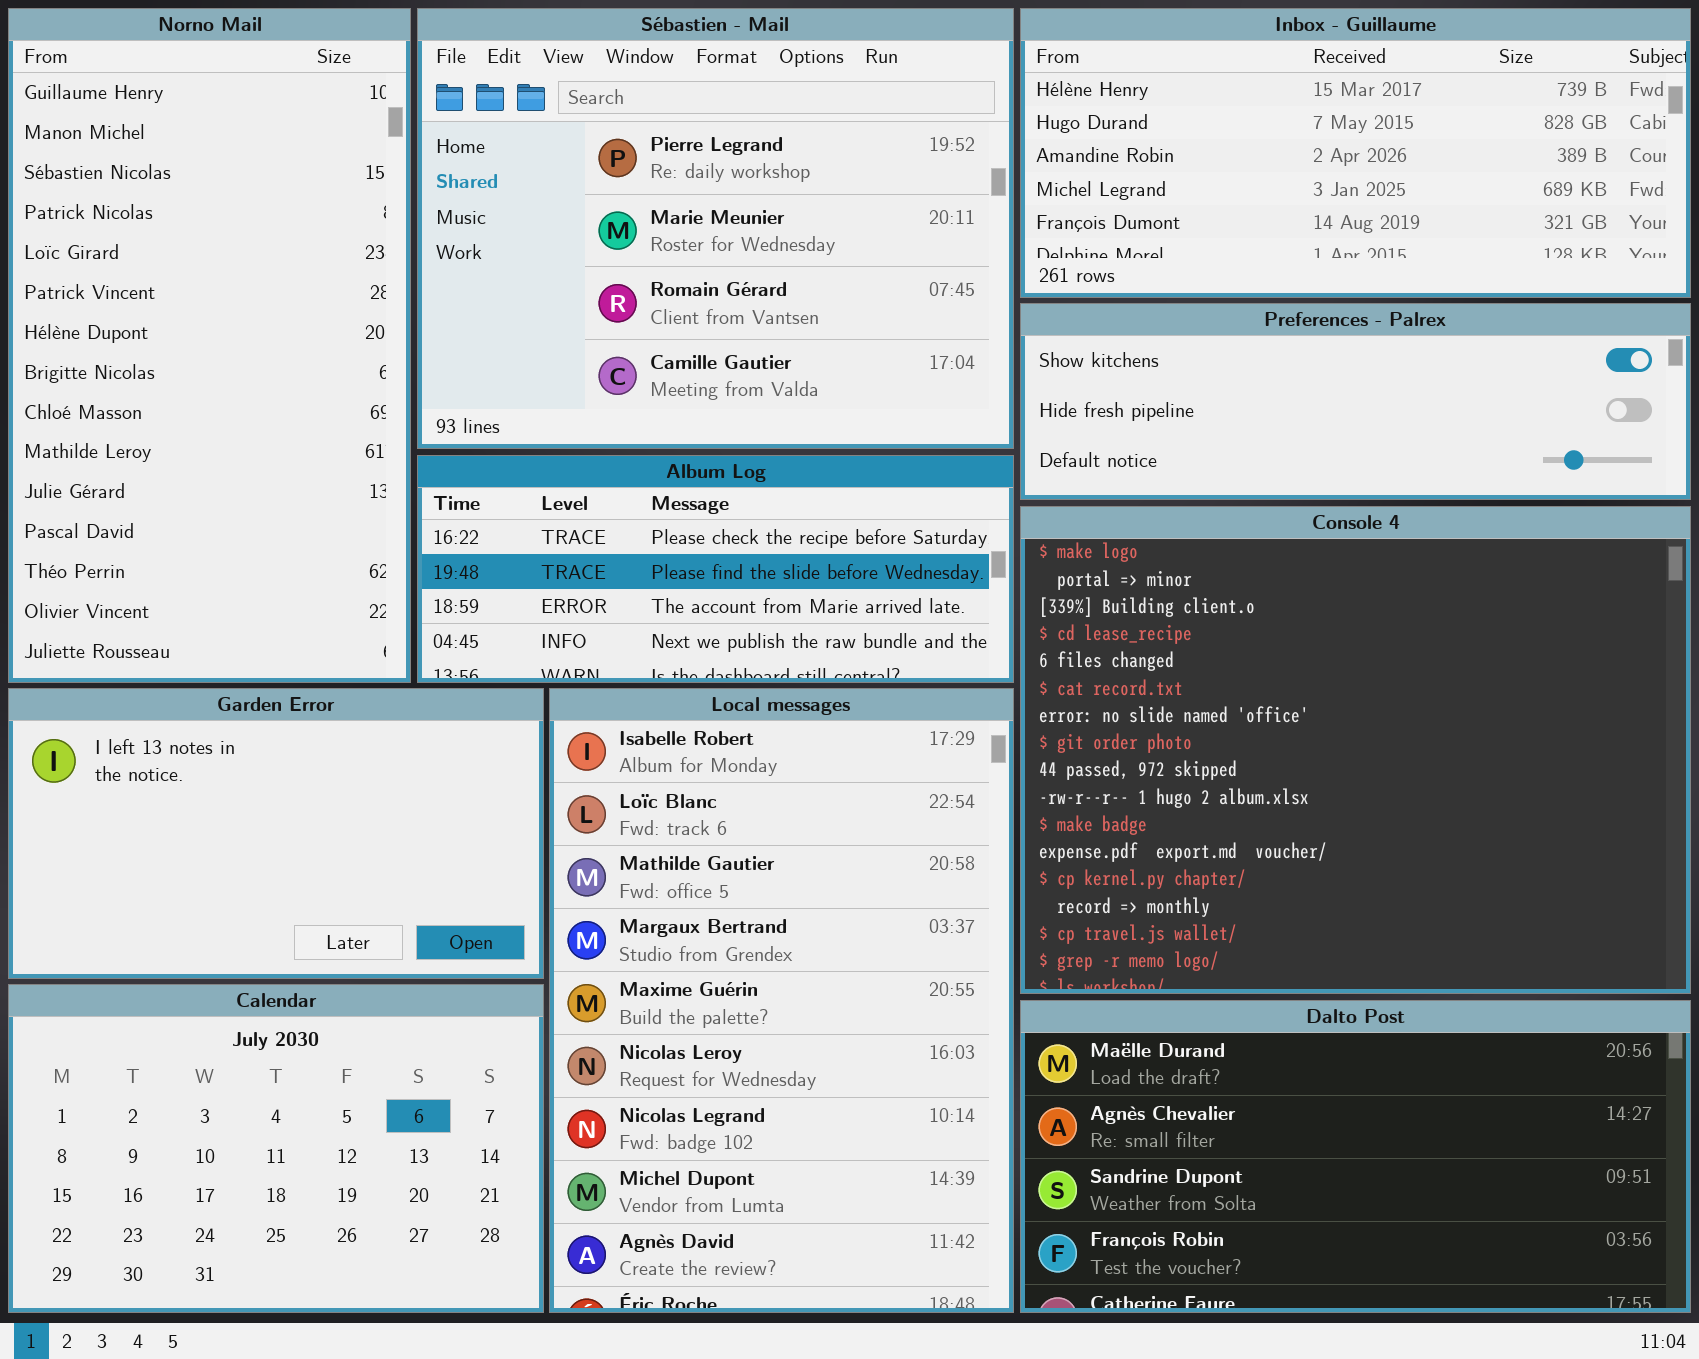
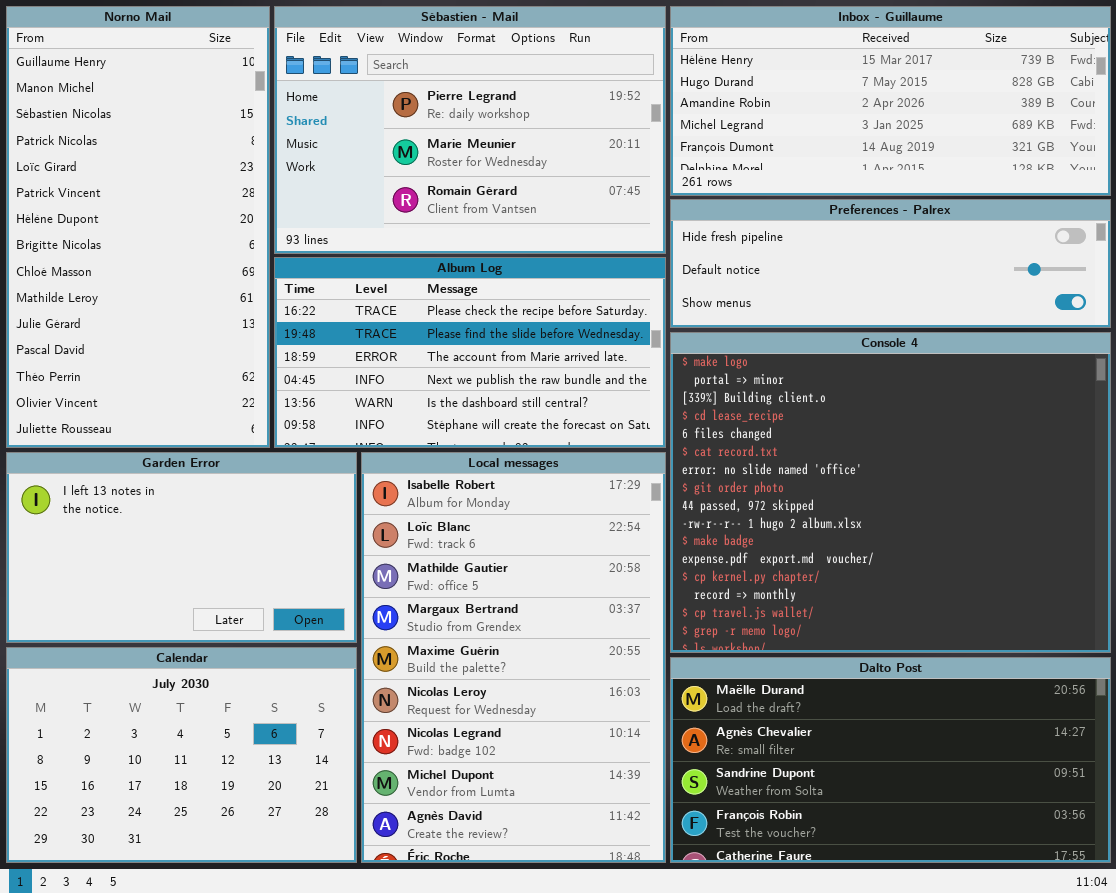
Sébastien - Mail: [417,8,1014,449] -> [274,6,666,254], resized
Preferences - Palrex: [1020,303,1691,500] -> [670,199,1111,328], scrolled down 1 row
Album Log: [417,455,1014,683] -> [274,257,666,448], resized

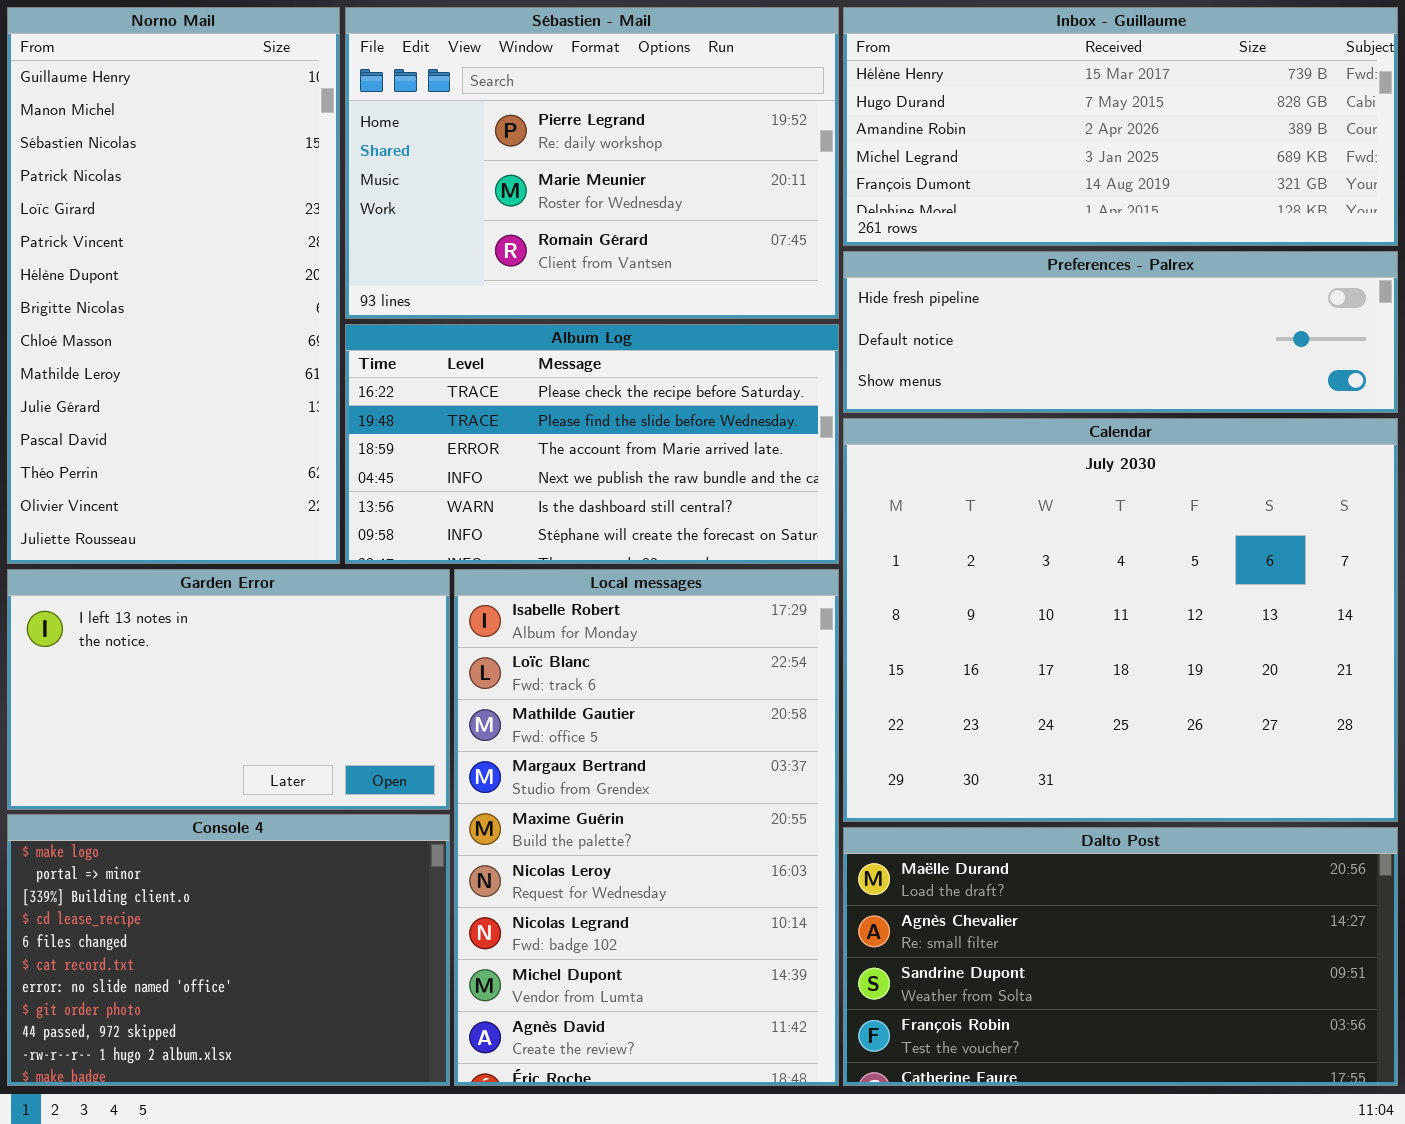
Console 4: [670,332,1111,653] -> [7,814,450,1086], moved, resized
Calendar: [6,647,357,863] -> [843,418,1398,822], moved, resized

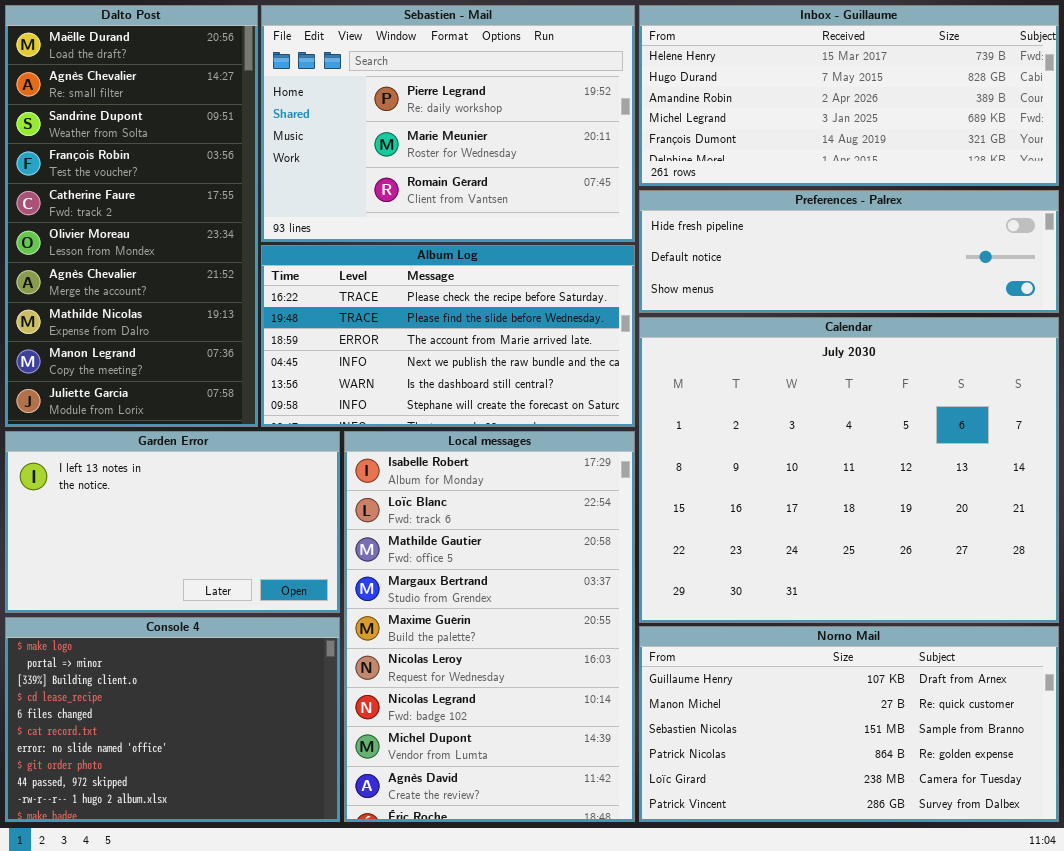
Norno Mail: [7,7,340,564] -> [639,626,1059,822], moved, resized
Dalto Post: [843,827,1398,1086] -> [5,5,258,427], moved, resized

